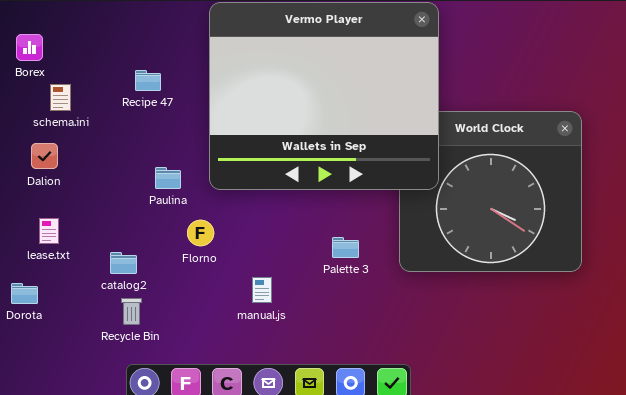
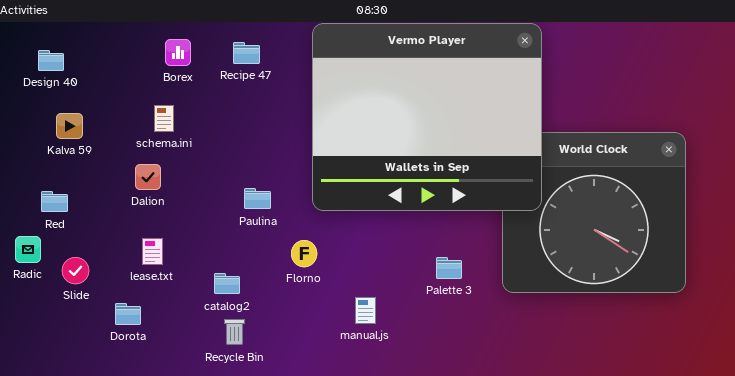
Borex: [16,34,43,61] -> [165,39,191,66], moved
Recipe 47: [135,70,161,91] -> [233,42,260,64], moved
Paulina: [155,167,181,189] -> [244,188,271,209], moved

